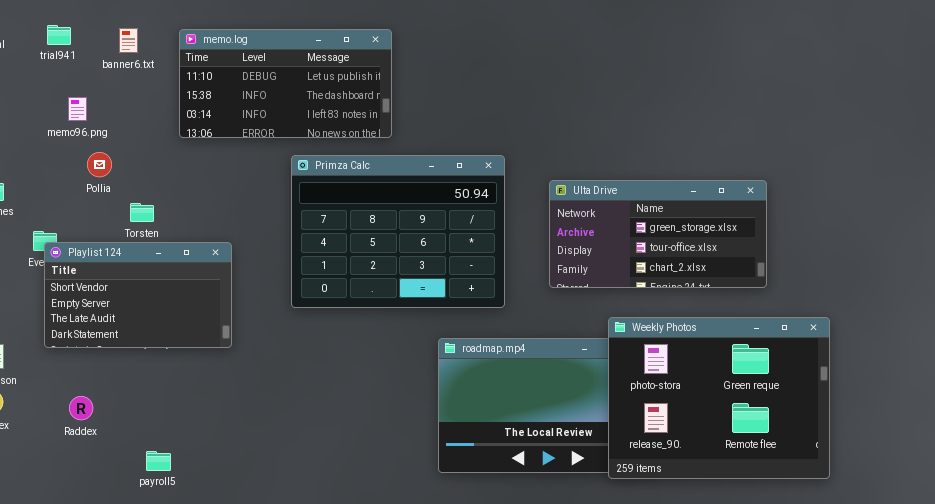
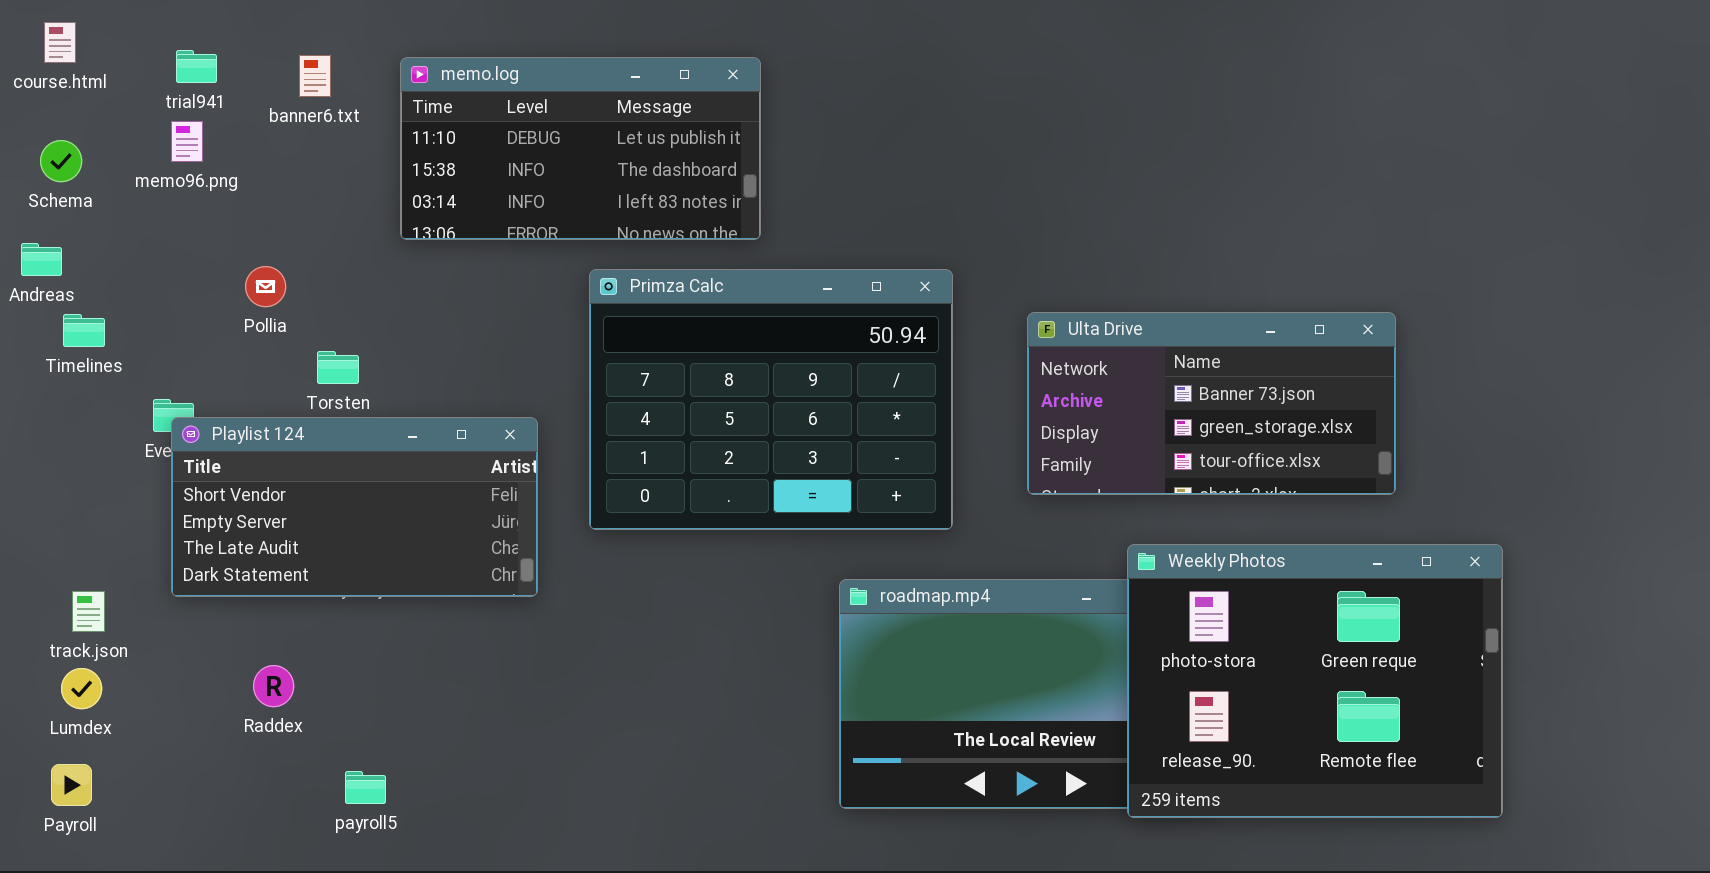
memo96.png: [68,97,87,121] -> [171,121,203,162], moved
Ulta Drive: [549,180,767,288] -> [1027,312,1396,495], scrolled up 1 row
Playlist 124: [44,242,232,348] -> [171,417,538,597], resized
Raddex: [69,396,93,420] -> [253,665,294,707], moved

